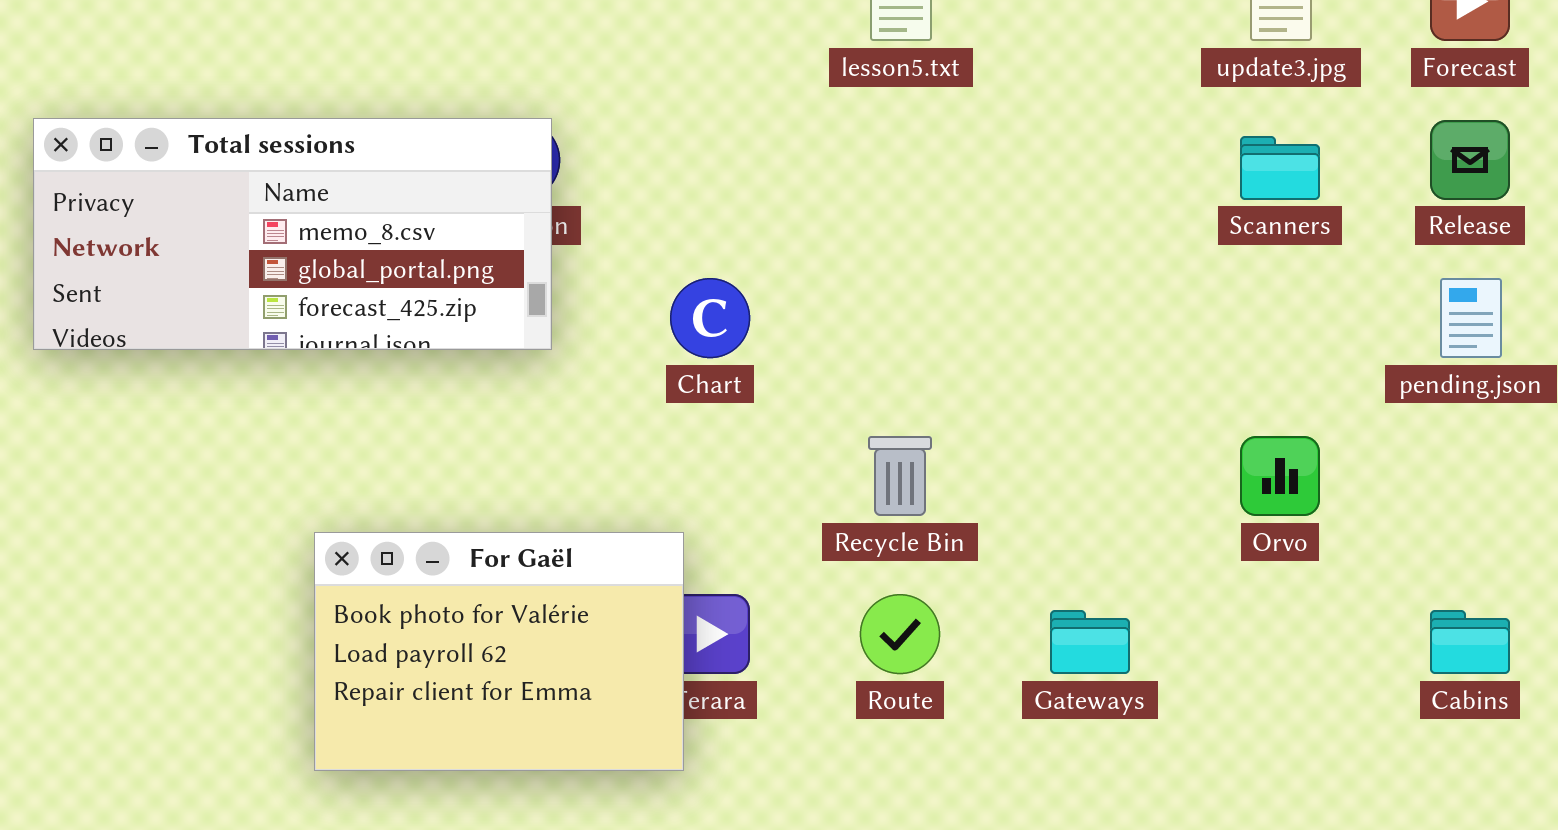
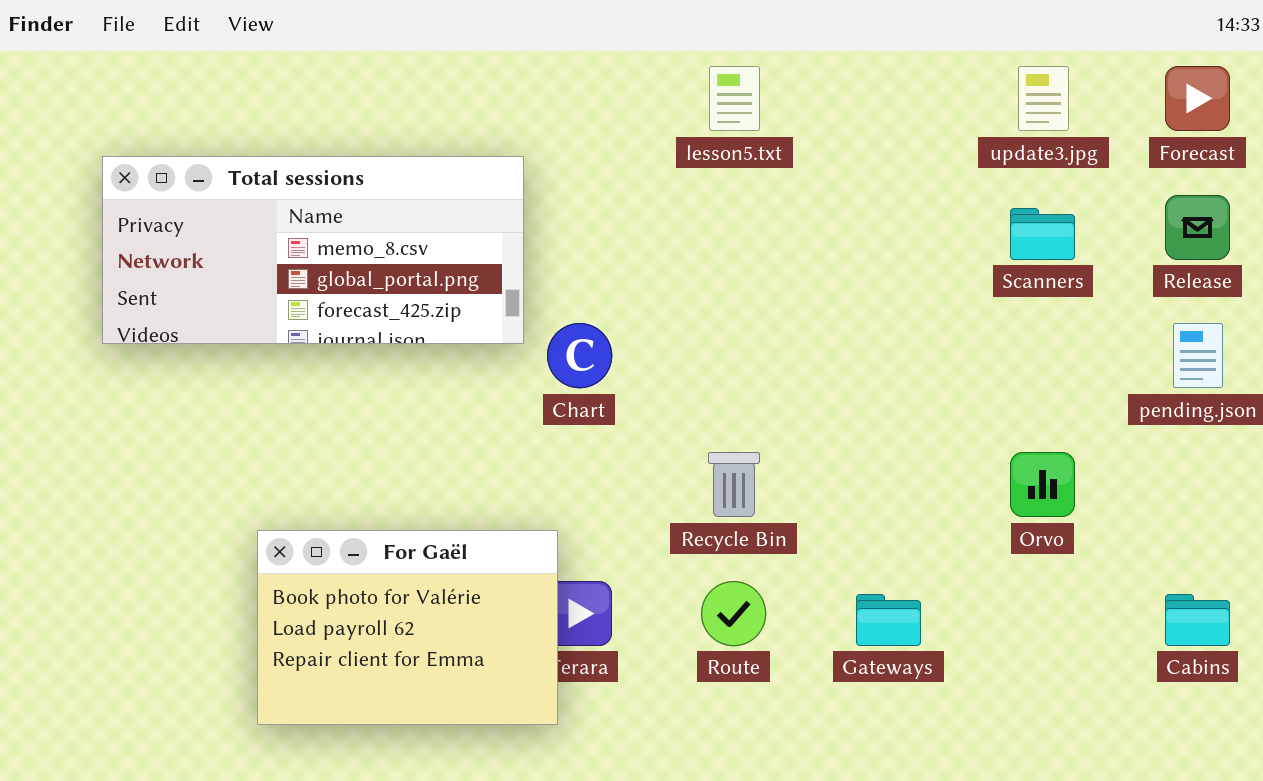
Total sessions: [33,118,552,350] -> [102,156,524,344], moved

